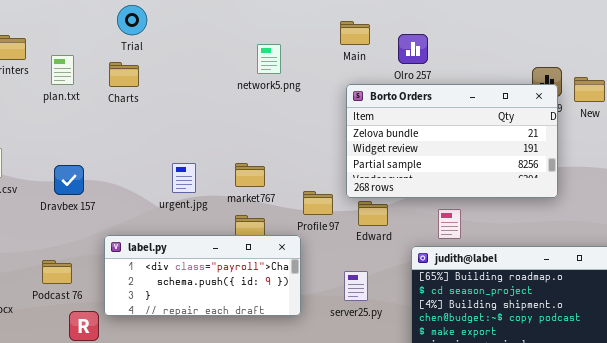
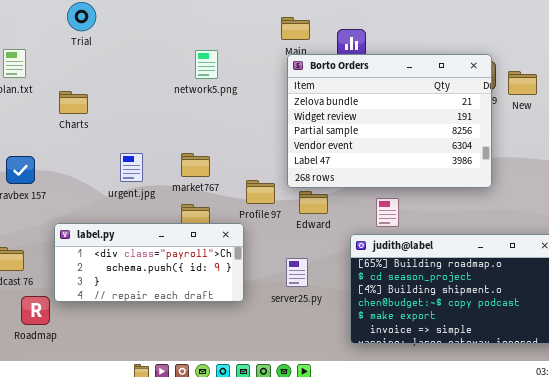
network5.png: [257,44,281,74] -> [195,50,218,79], moved
Charts: [109,62,139,87] -> [59,91,88,114], moved
Borto Orders: [346,84,558,198] -> [287,54,492,188], resized

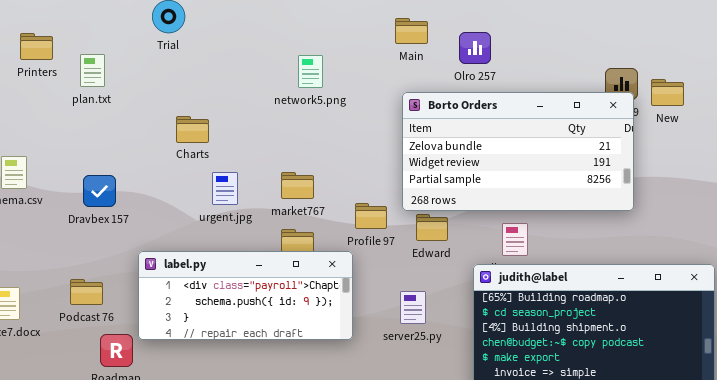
Borto Orders: [287,54,492,188] -> [402,92,634,211], resized
Charts: [59,91,88,114] -> [176,116,209,143], moved

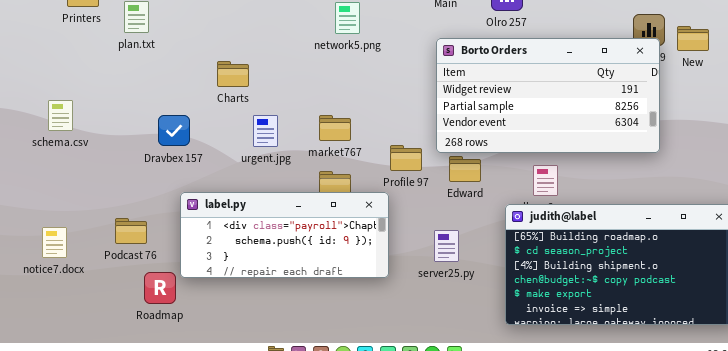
Borto Orders: [402,92,634,211] -> [436,38,660,153], scrolled down 1 row
Dravbex 157: [83,175,116,207] -> [158,115,190,146], moved

